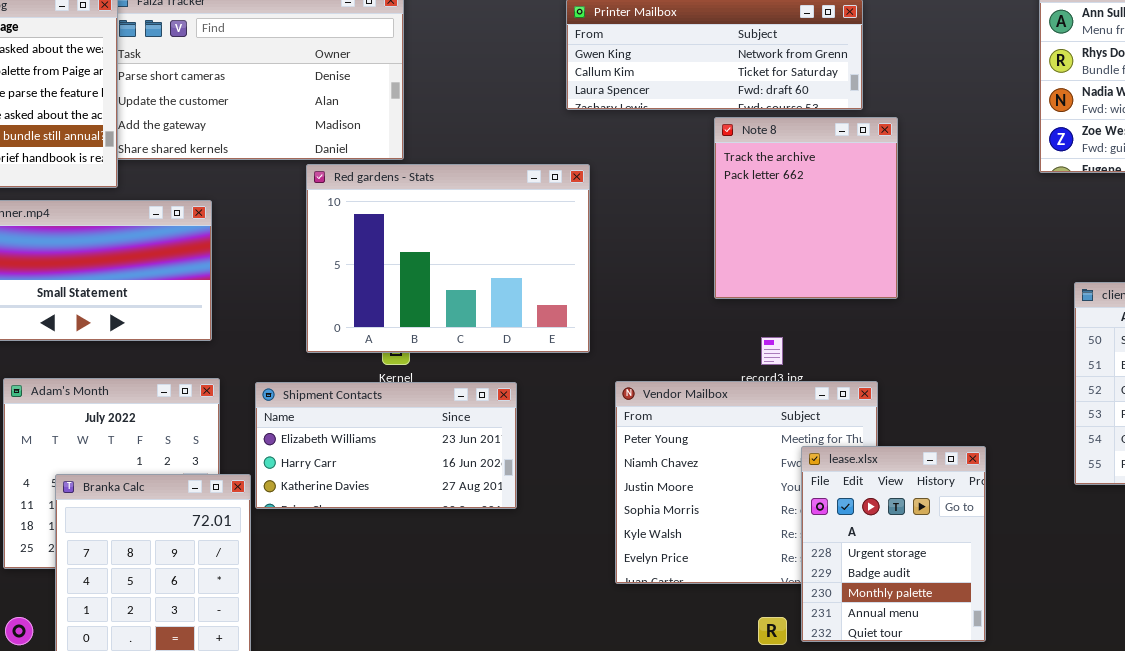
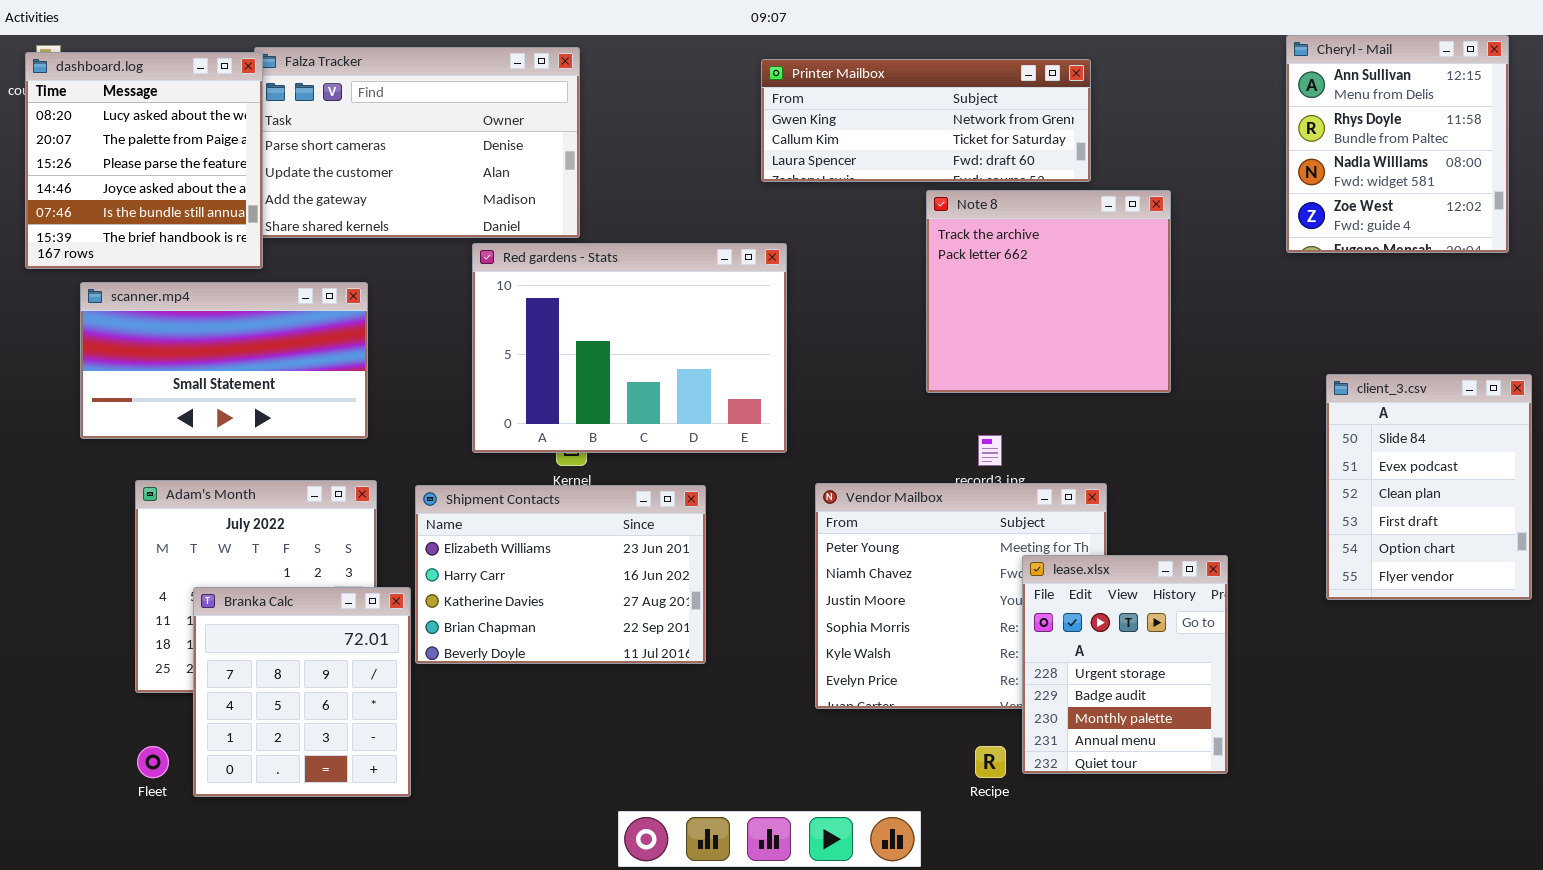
Note 8: [714,117,898,299] -> [926,190,1171,393], resized
Shipment Contacts: [255,382,517,509] -> [415,485,706,664], resized

